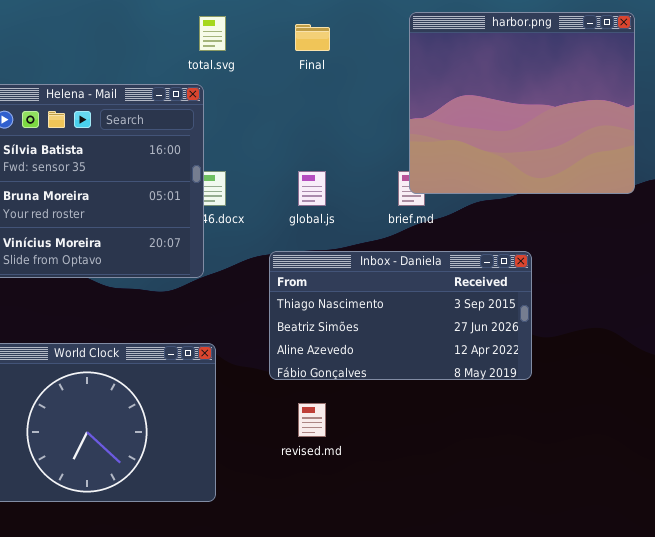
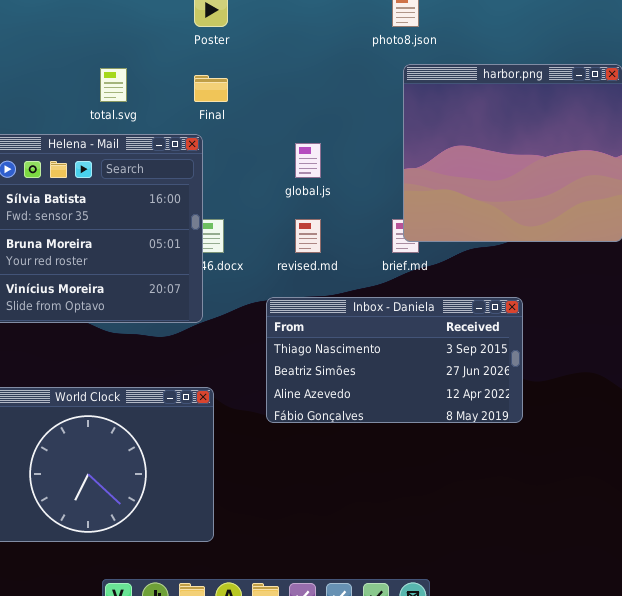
total.svg: [199,16,226,51] -> [100,68,127,102], moved
Final: [295,24,330,51] -> [194,75,228,102], moved
global.js: [298,171,326,206] -> [295,143,321,178], moved
revised.md: [298,403,326,437] -> [295,219,321,253], moved

